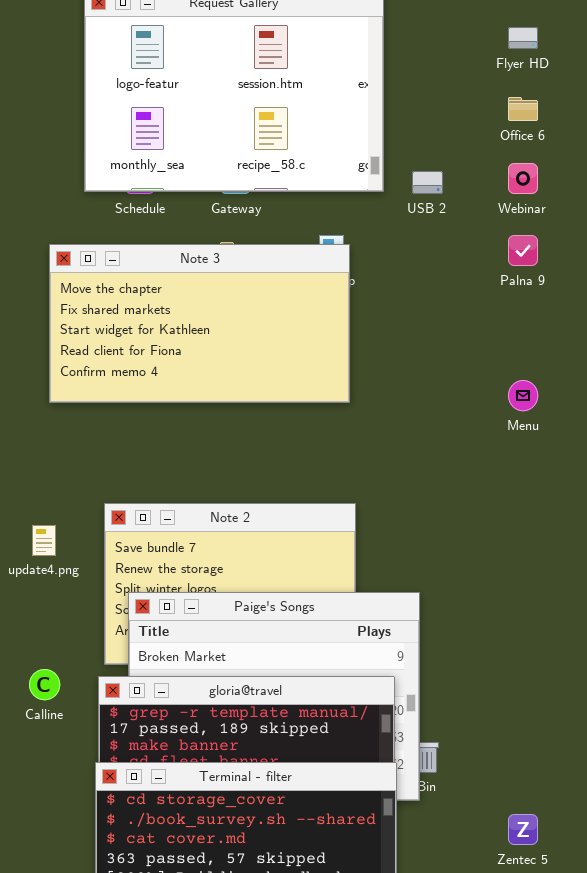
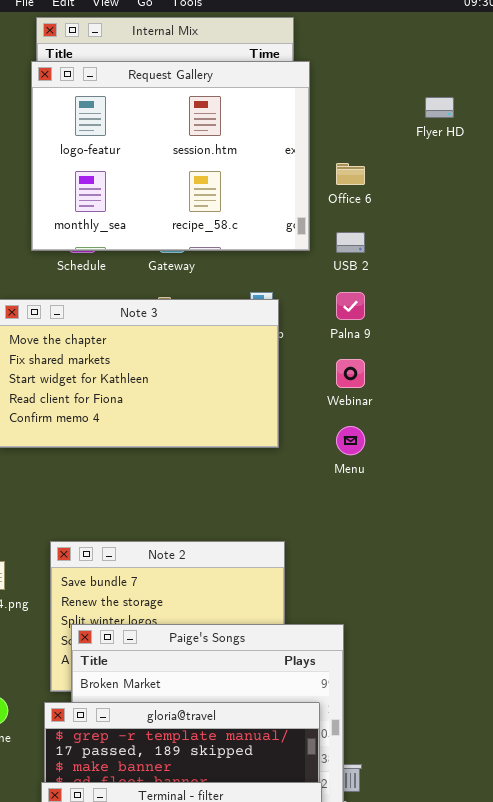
Office 6: [508,97,538,121] -> [336,163,365,185], moved
Webinar: [508,163,538,194] -> [336,359,365,388], moved
Palna 9: [508,235,538,266] -> [336,292,365,320], moved
Menu: [508,380,538,411] -> [336,426,365,455], moved

